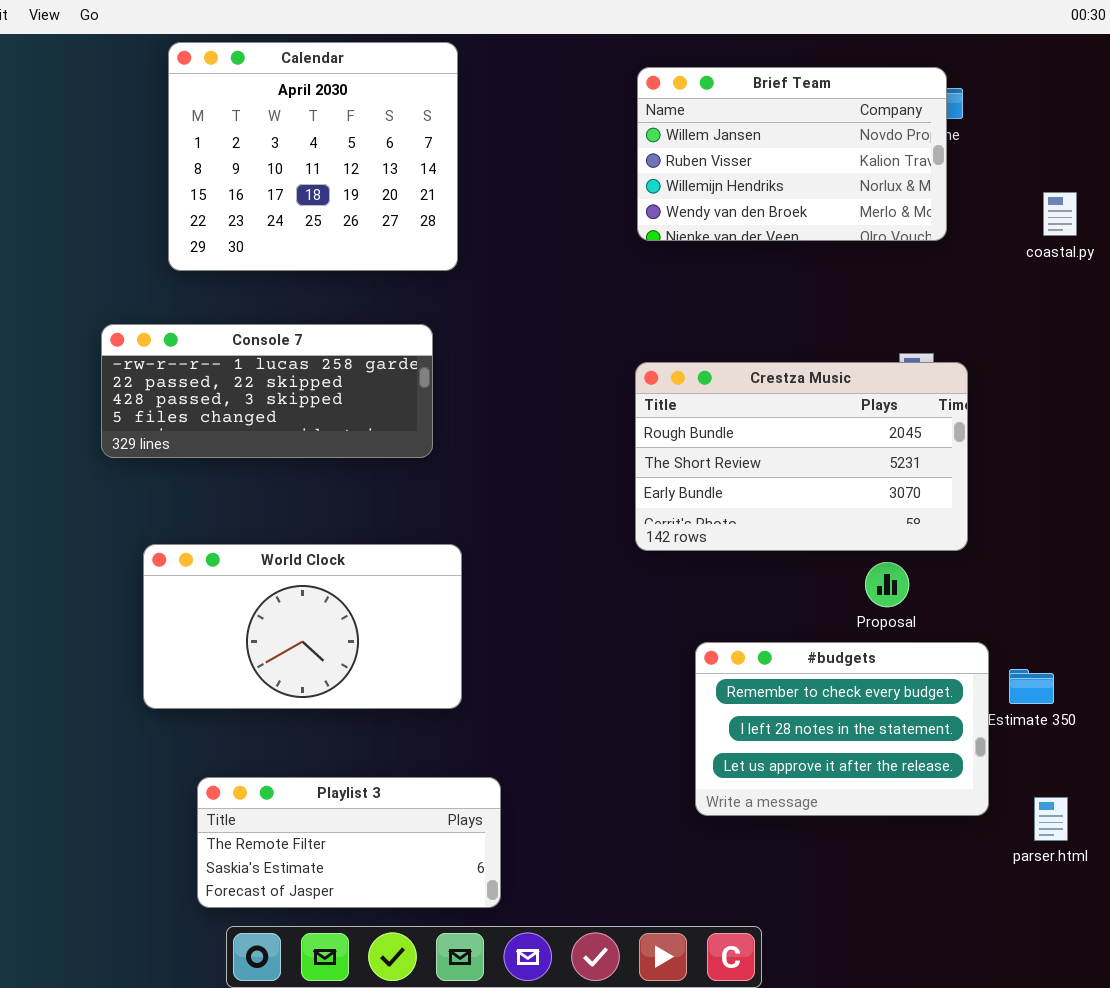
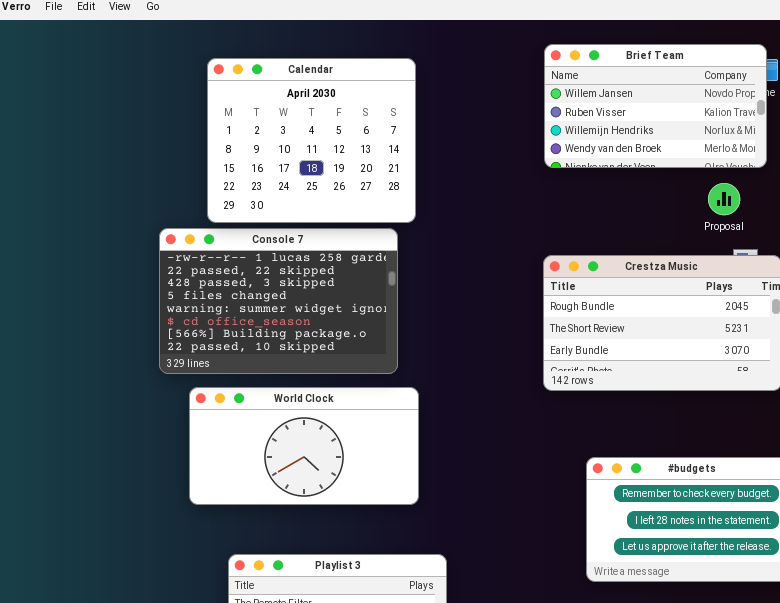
Calendar: [168,42,458,271] -> [207,58,416,223], moved
Console 7: [101,324,433,458] -> [159,228,398,374], resized
Proposal: [865,562,909,607] -> [708,183,740,215], moved

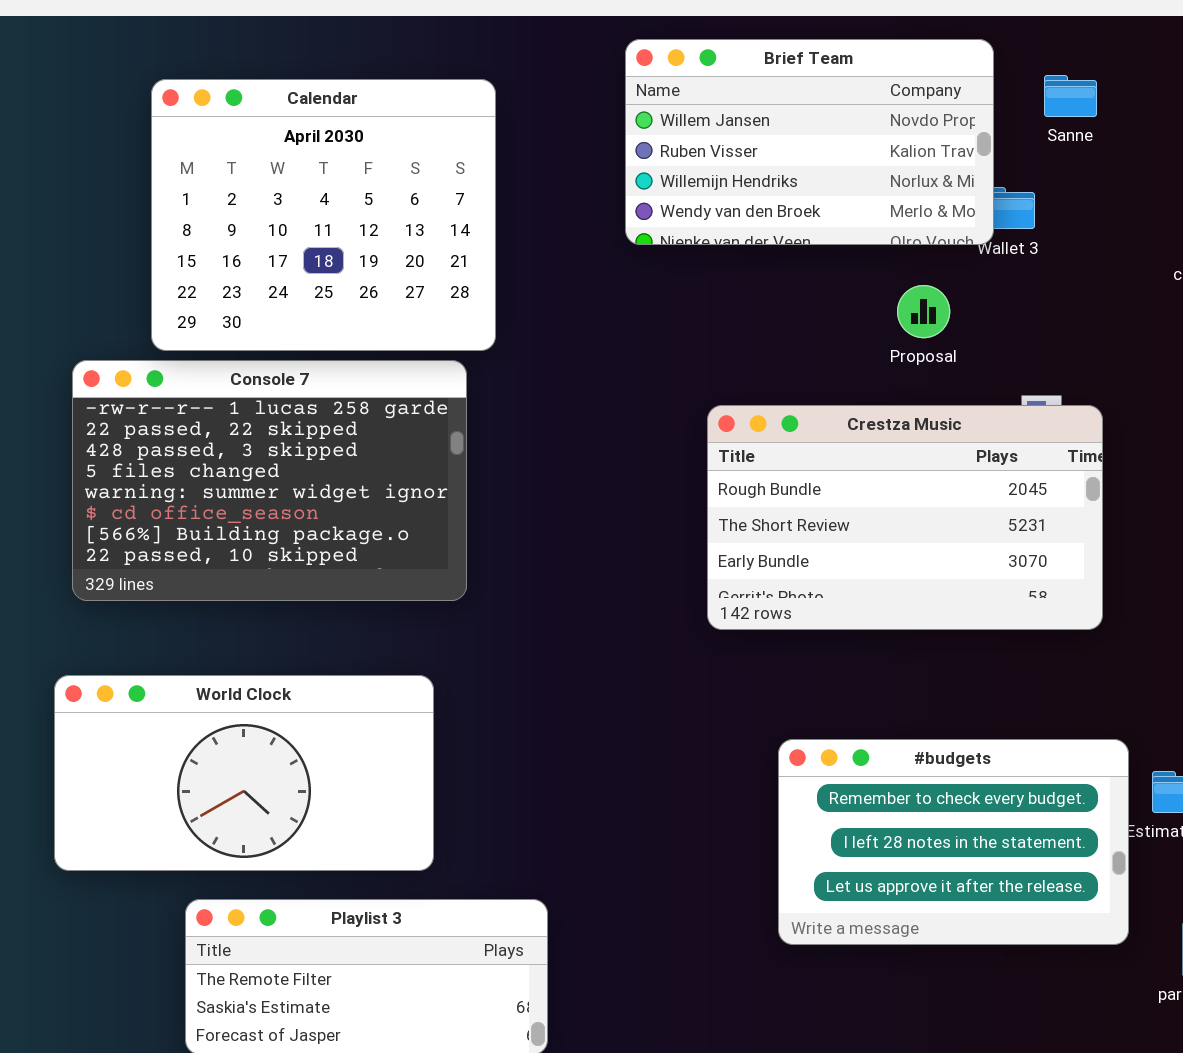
Brief Team: [544,44,767,168] -> [625,39,994,245], moved
Proposal: [708,183,740,215] -> [897,285,950,338], moved
World Clock: [189,387,419,505] -> [54,675,434,871], moved

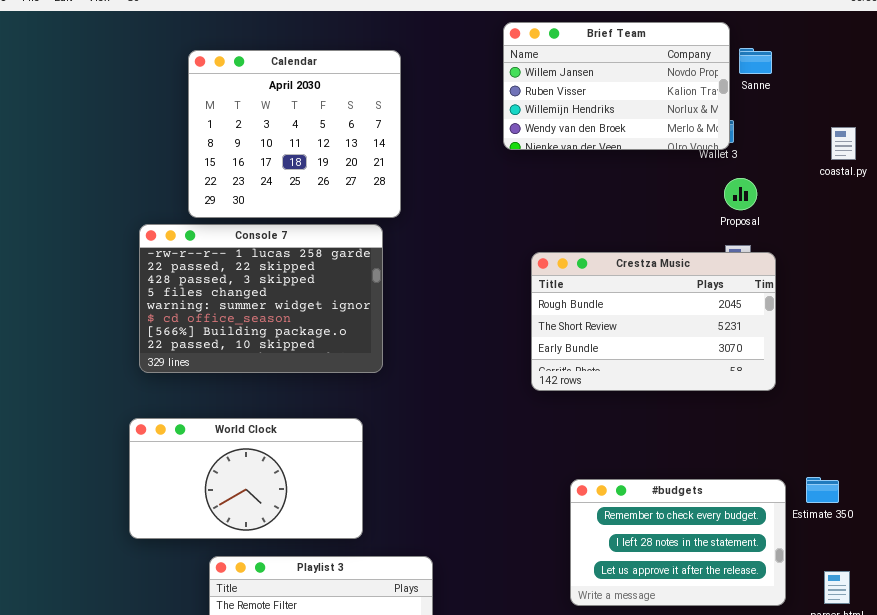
Brief Team: [625,39,994,245] -> [503,22,730,150], moved
Proposal: [897,285,950,338] -> [724,178,757,210], moved
#budgets: [778,739,1129,945] -> [570,479,786,606], moved

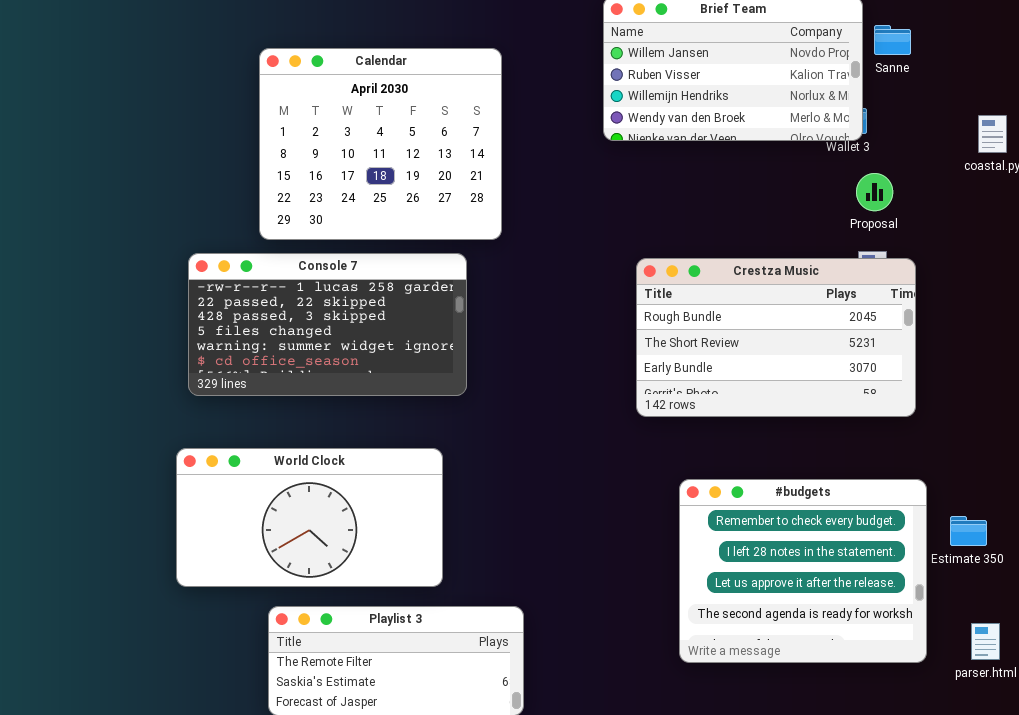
Calendar: [188,50,401,218] -> [259,48,502,240], moved
Console 7: [139,224,383,373] -> [188,253,467,396], resized
#budgets: [570,479,786,606] -> [679,479,927,663], resized

